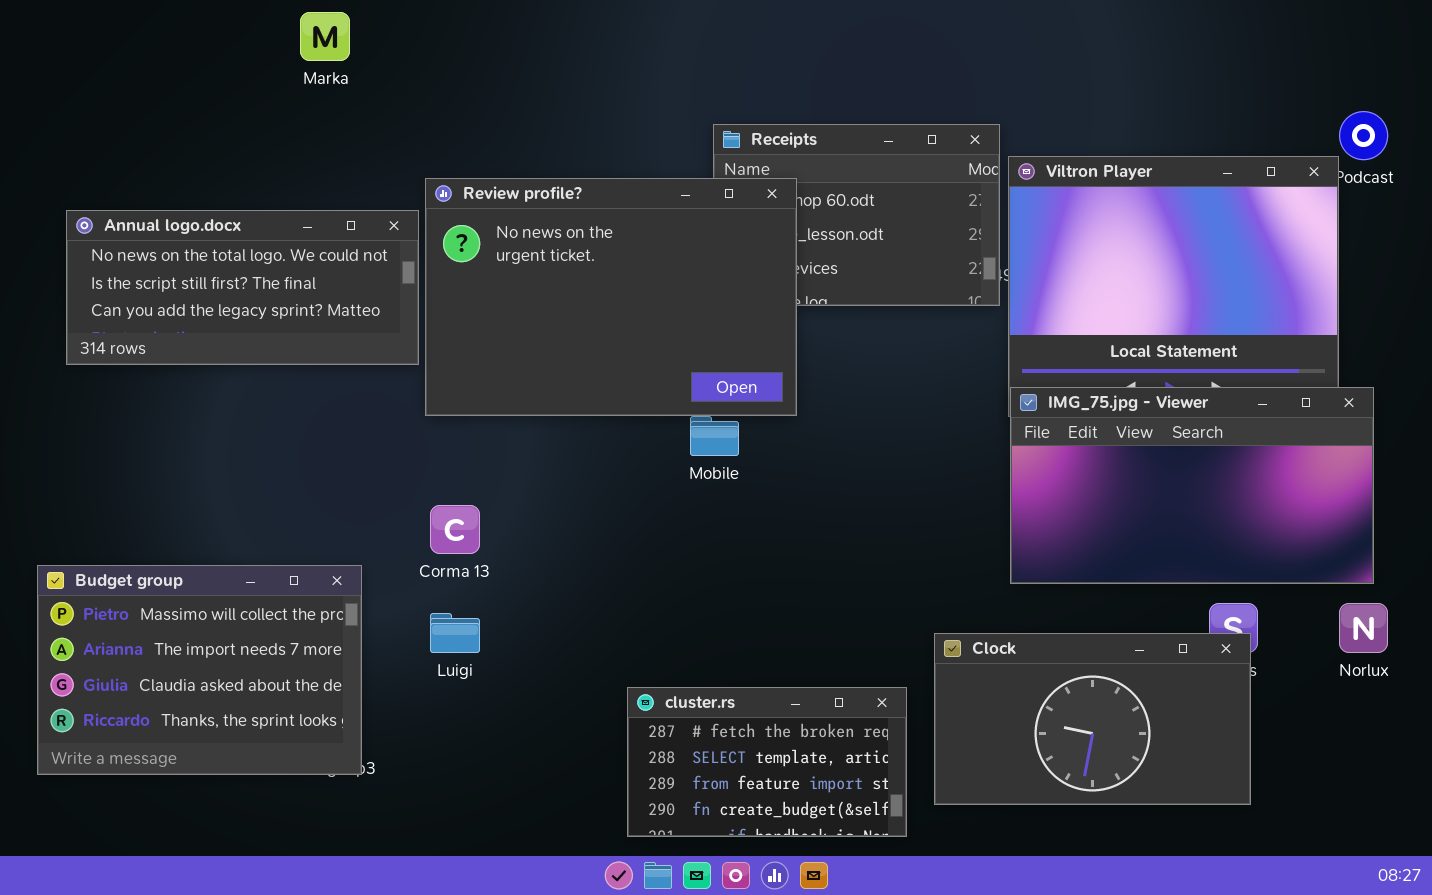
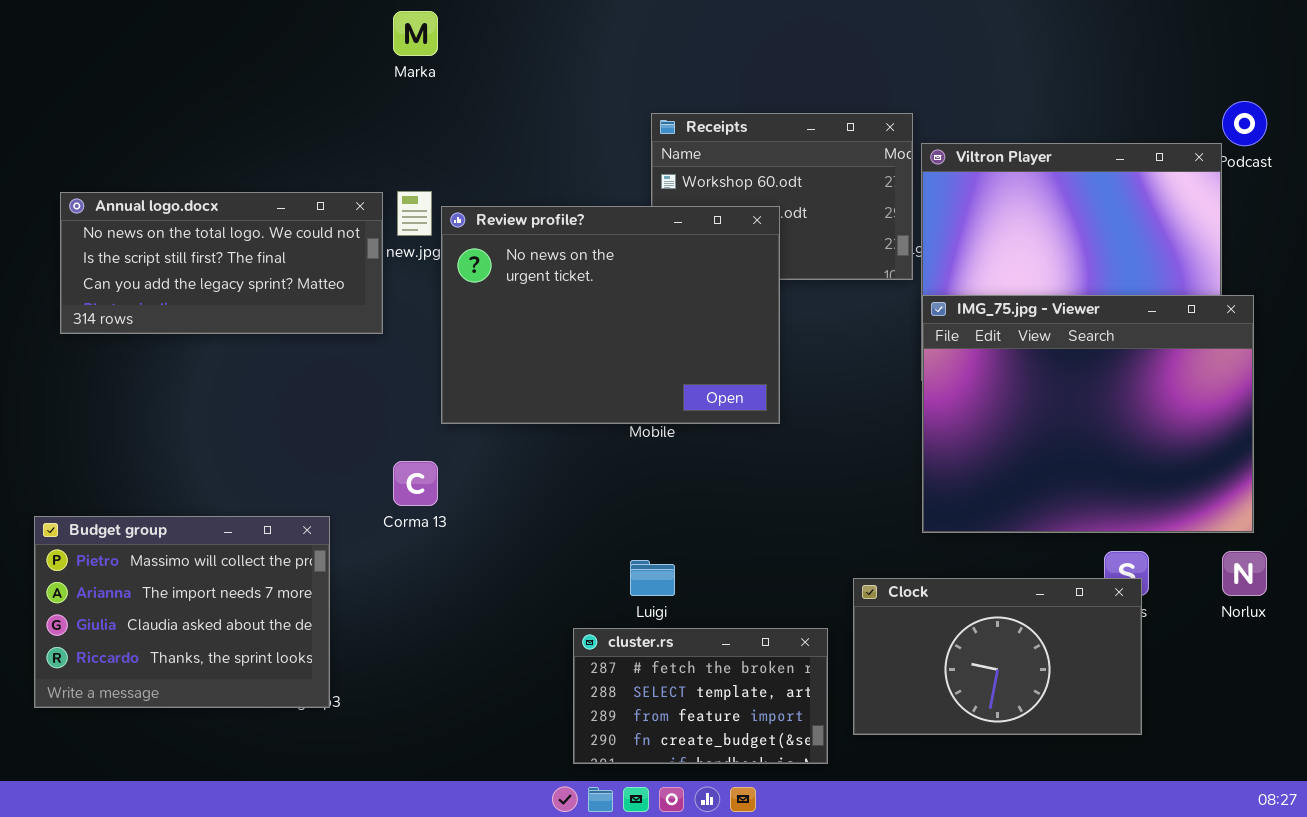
Marka: [300,12,350,61] -> [393,11,438,56], moved
Review profile?: [425,178,797,416] -> [441,206,780,424], moved
IMG_75.jpg - Viewer: [1010,387,1374,584] -> [922,295,1254,533], resized
Luigi: [430,613,480,653] -> [630,560,675,596], moved

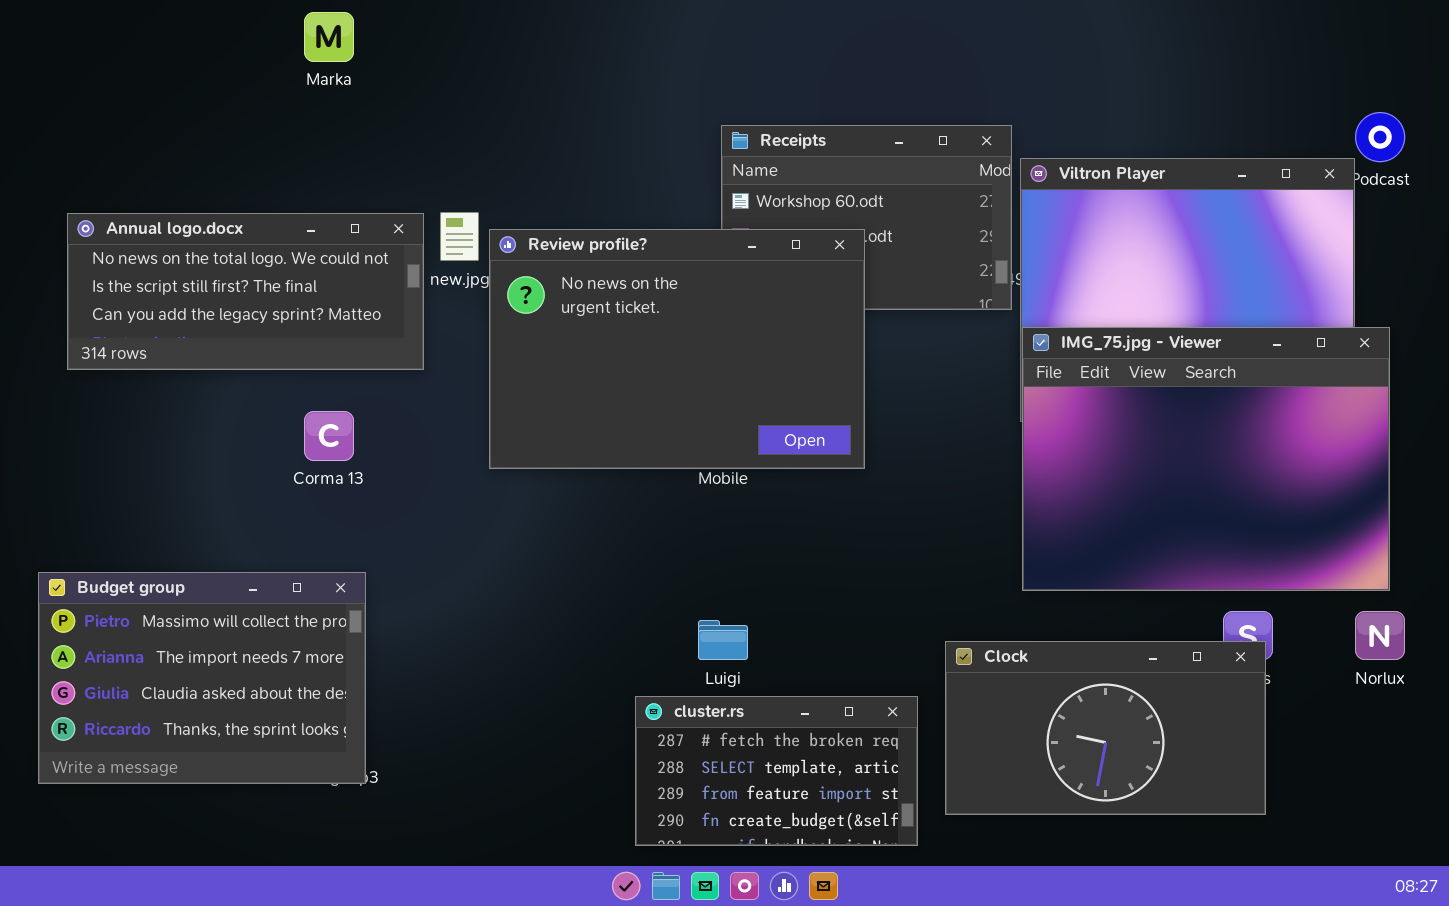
Marka: [393,11,438,56] -> [304,12,354,62], moved
Corma 13: [393,461,438,506] -> [304,411,354,461], moved

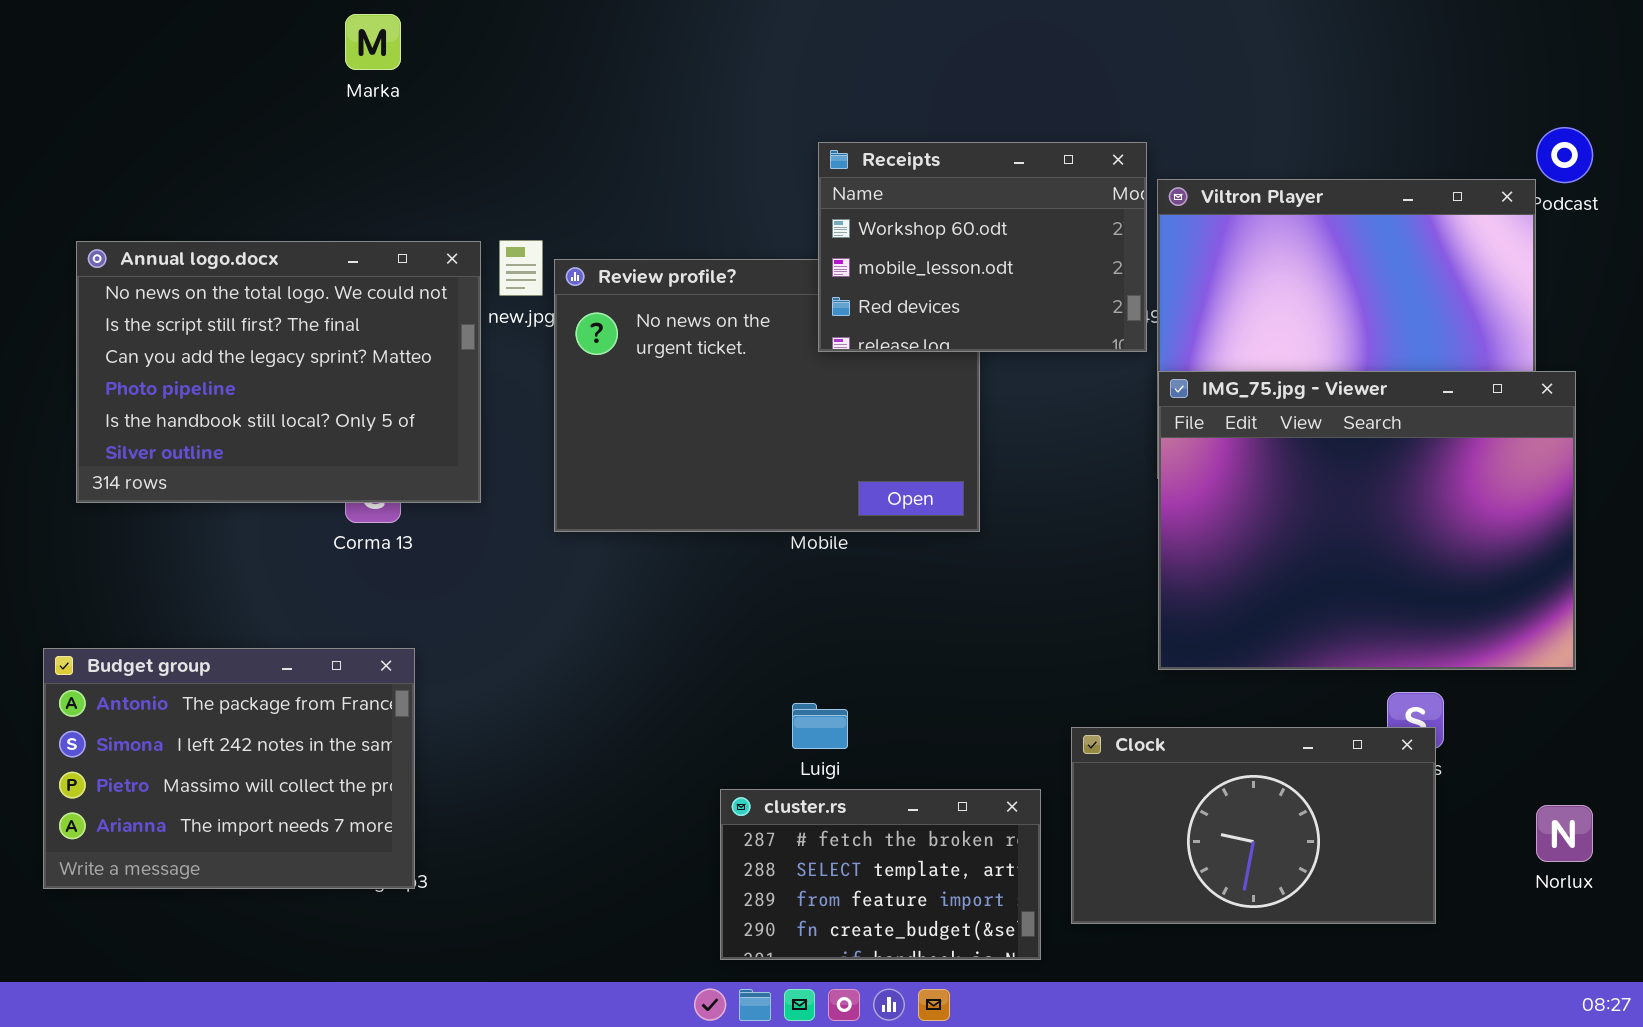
Receipts: [721,125,1012,310] -> [818,142,1147,352], raised
Annual logo.docx: [67,213,424,370] -> [76,241,481,503], resized
Budget group: [38,572,366,784] -> [43,648,415,889], scrolled up 2 rows
Norlux: [1355,611,1405,660] -> [1536,805,1593,862], moved

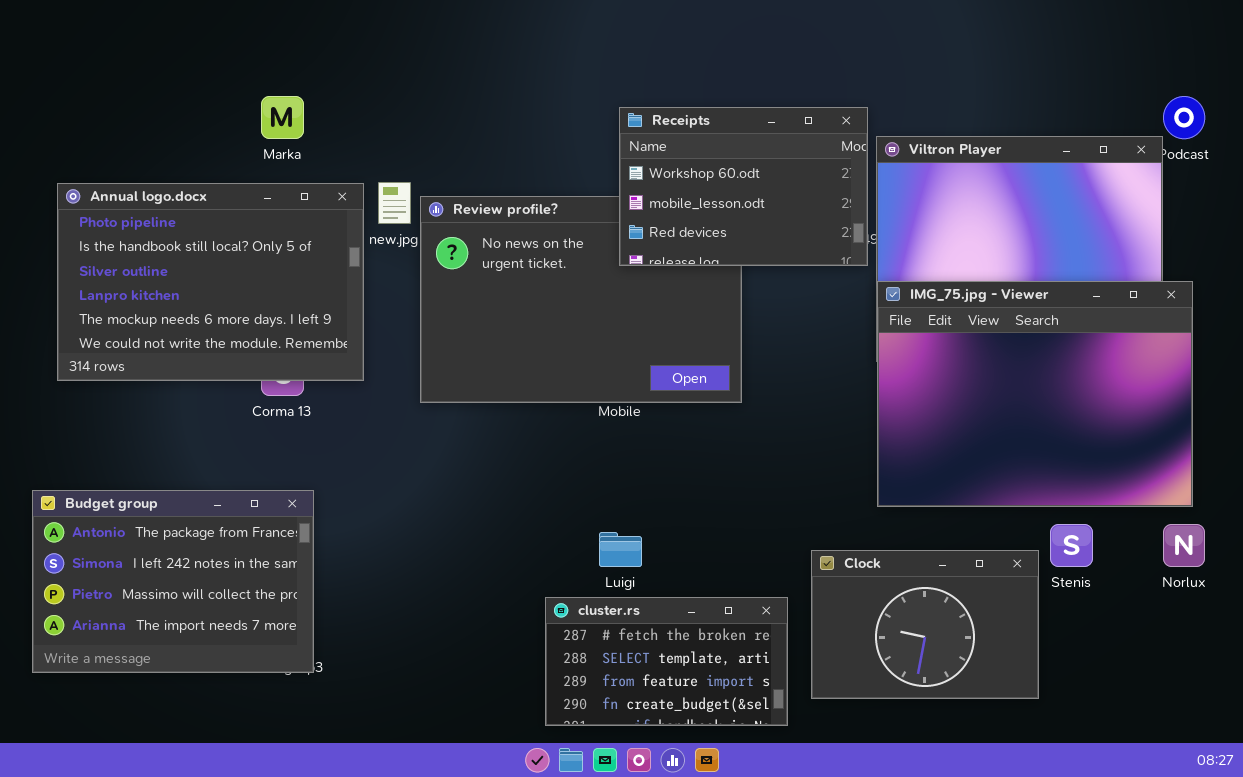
Marka: [345,14,401,70] -> [261,96,304,139], moved
Annual logo.docx: [76,241,481,503] -> [57,183,364,381], scrolled down 3 rows
Clock: [1071,727,1436,924] -> [811,550,1039,699], resized
Norlux: [1536,805,1593,862] -> [1163,524,1205,567], moved

